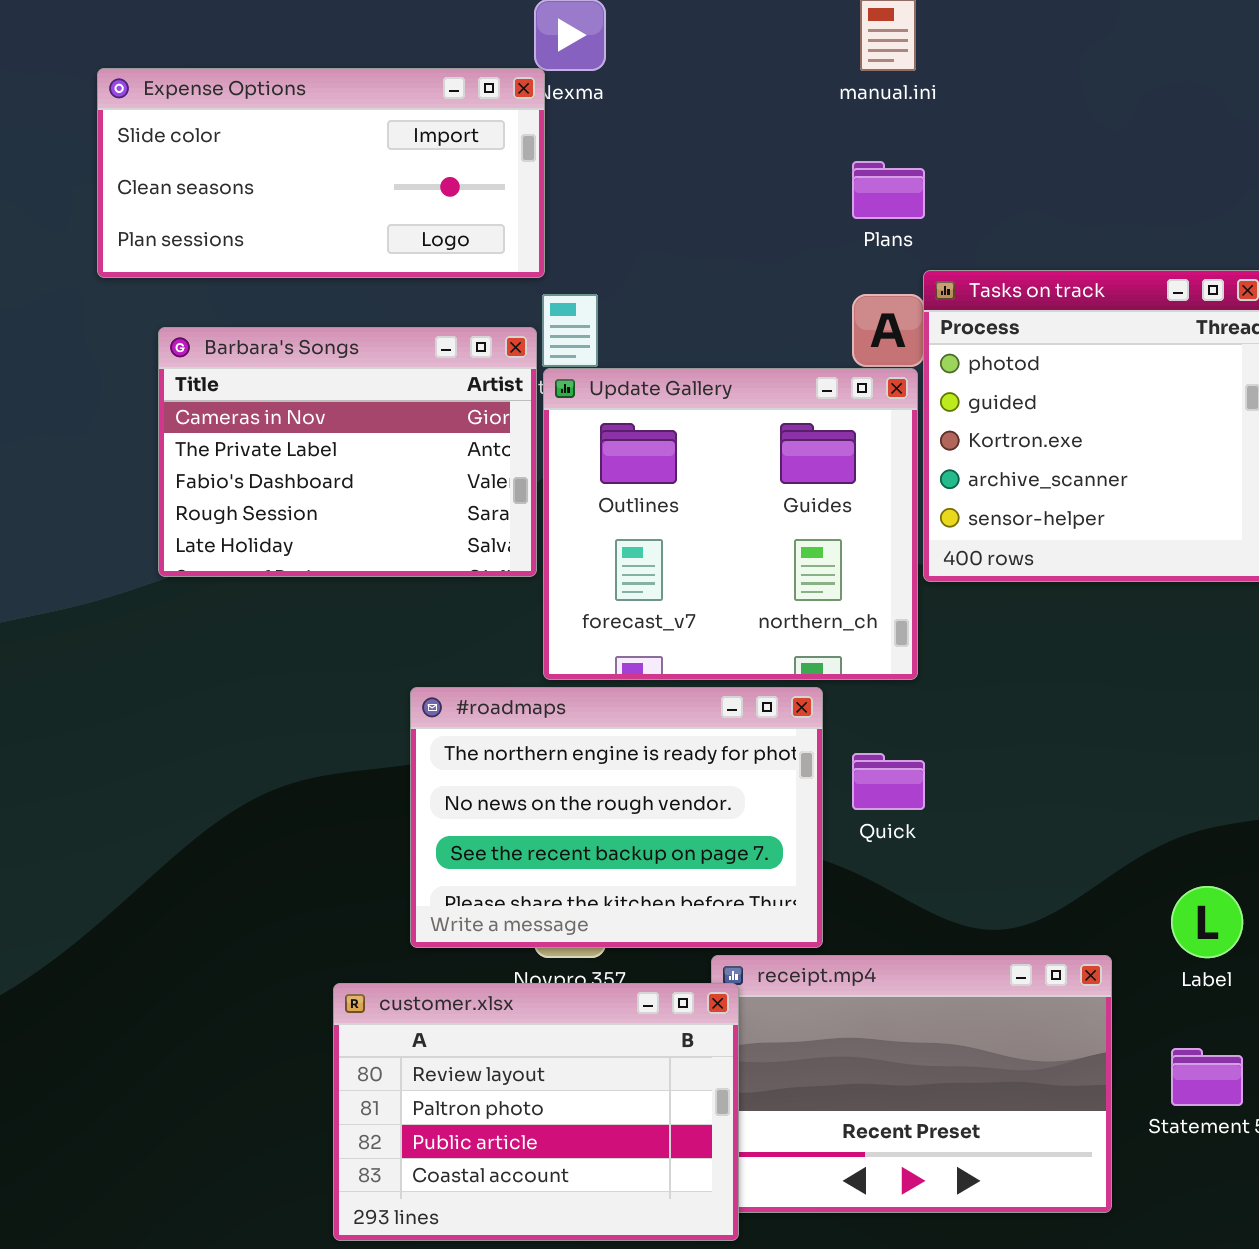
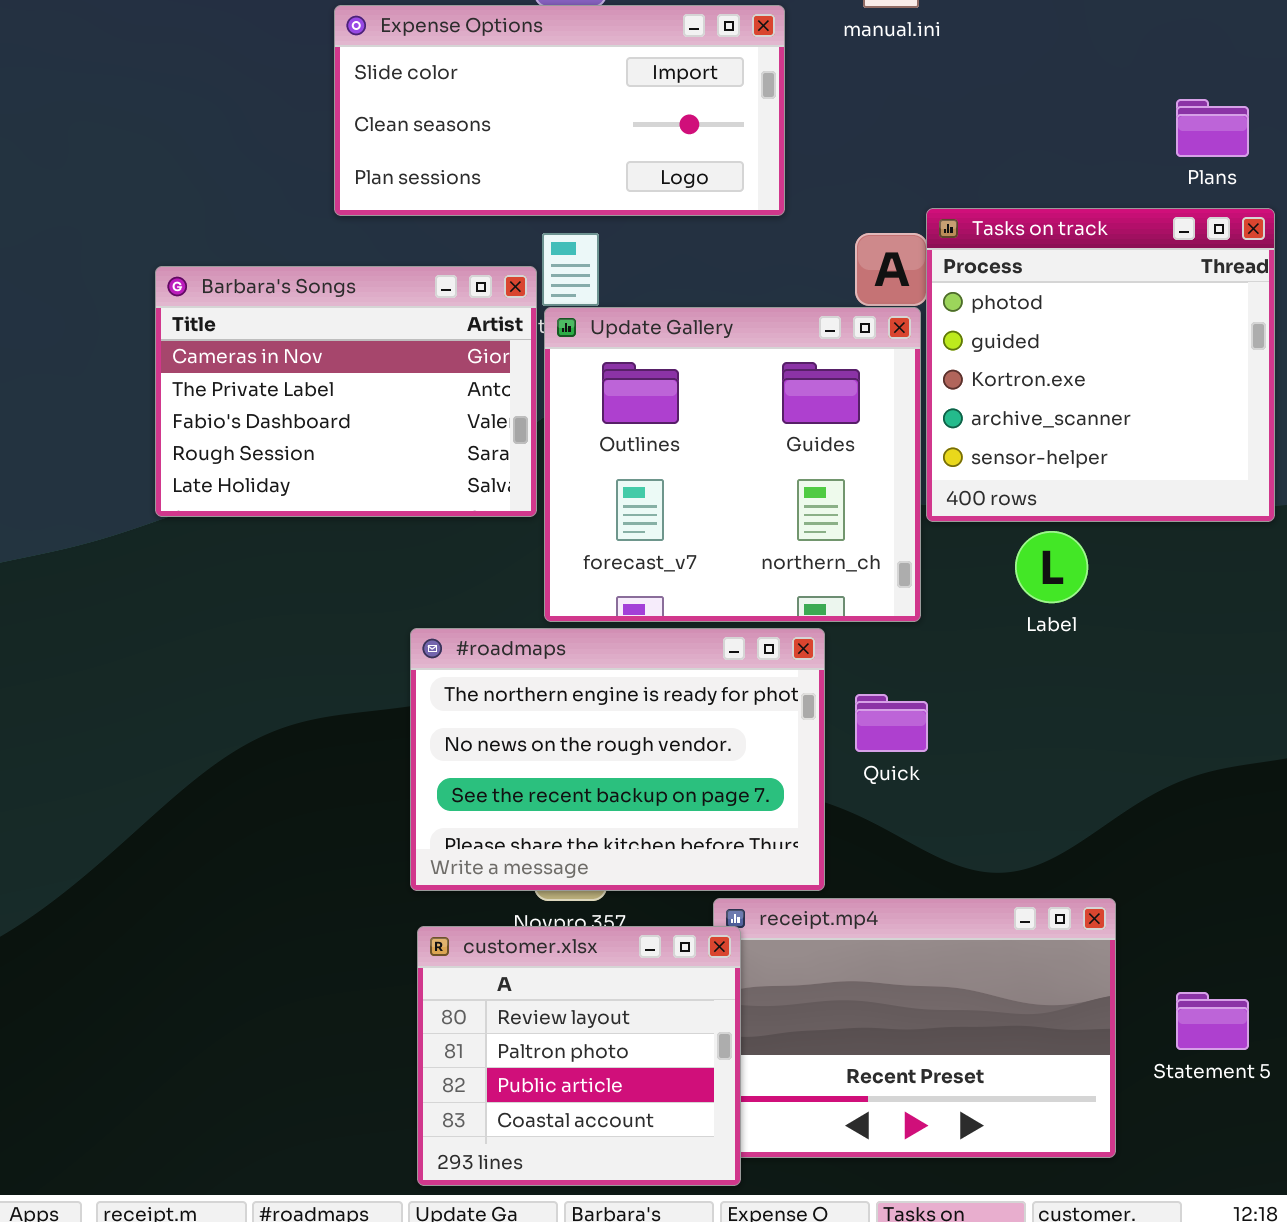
Expense Options: [97,68,545,278] -> [334,5,785,216], moved
Plans: [852,161,925,219] -> [1176,99,1249,157], moved
Label: [1171,886,1243,958] -> [1015,531,1088,603], moved
customer.xlsx: [333,983,739,1241] -> [417,926,741,1186], resized

